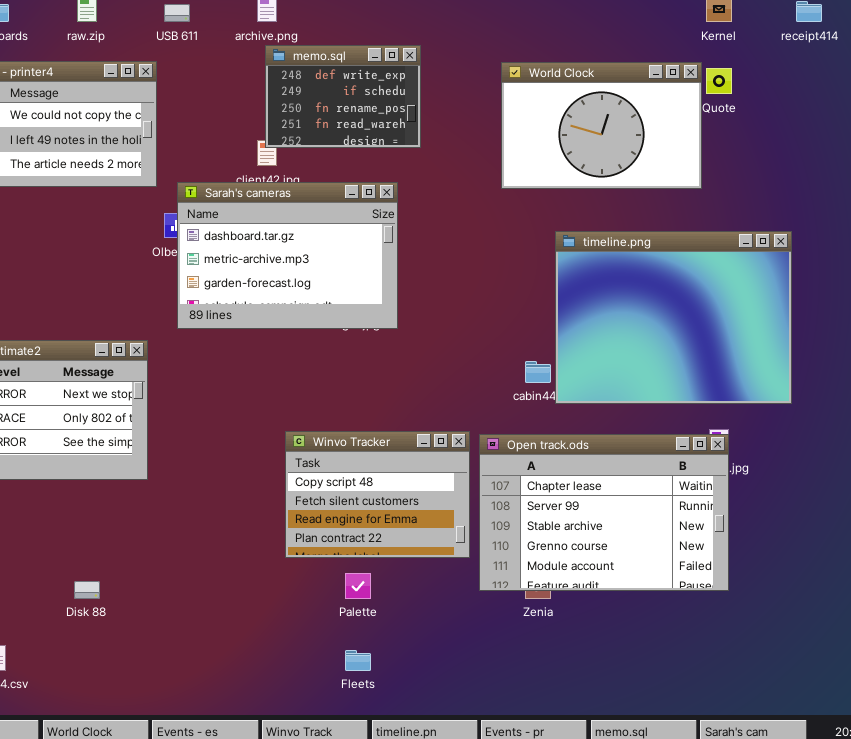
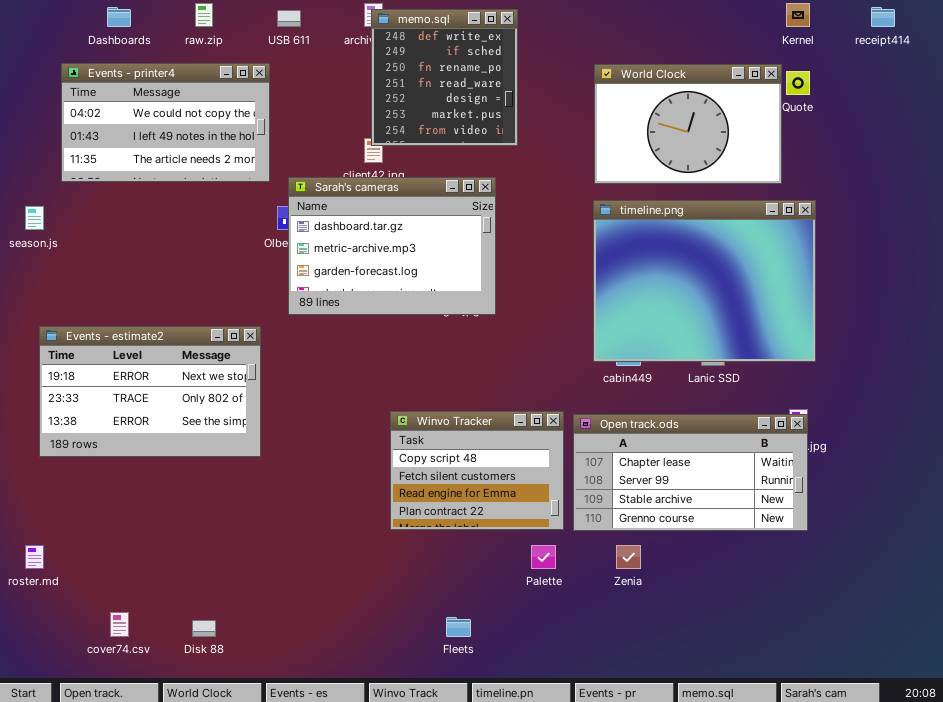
memo.sql: [265,45,421,148] -> [371,9,518,146], resized
timeline.png: [555,231,792,404] -> [593,200,816,362], moved
Open track.ods: [479,434,729,591] -> [573,414,808,531], resized
Palette: [345,573,371,599] -> [531,545,556,569], moved
Disk 88: [74,581,100,599] -> [192,620,216,637], moved

